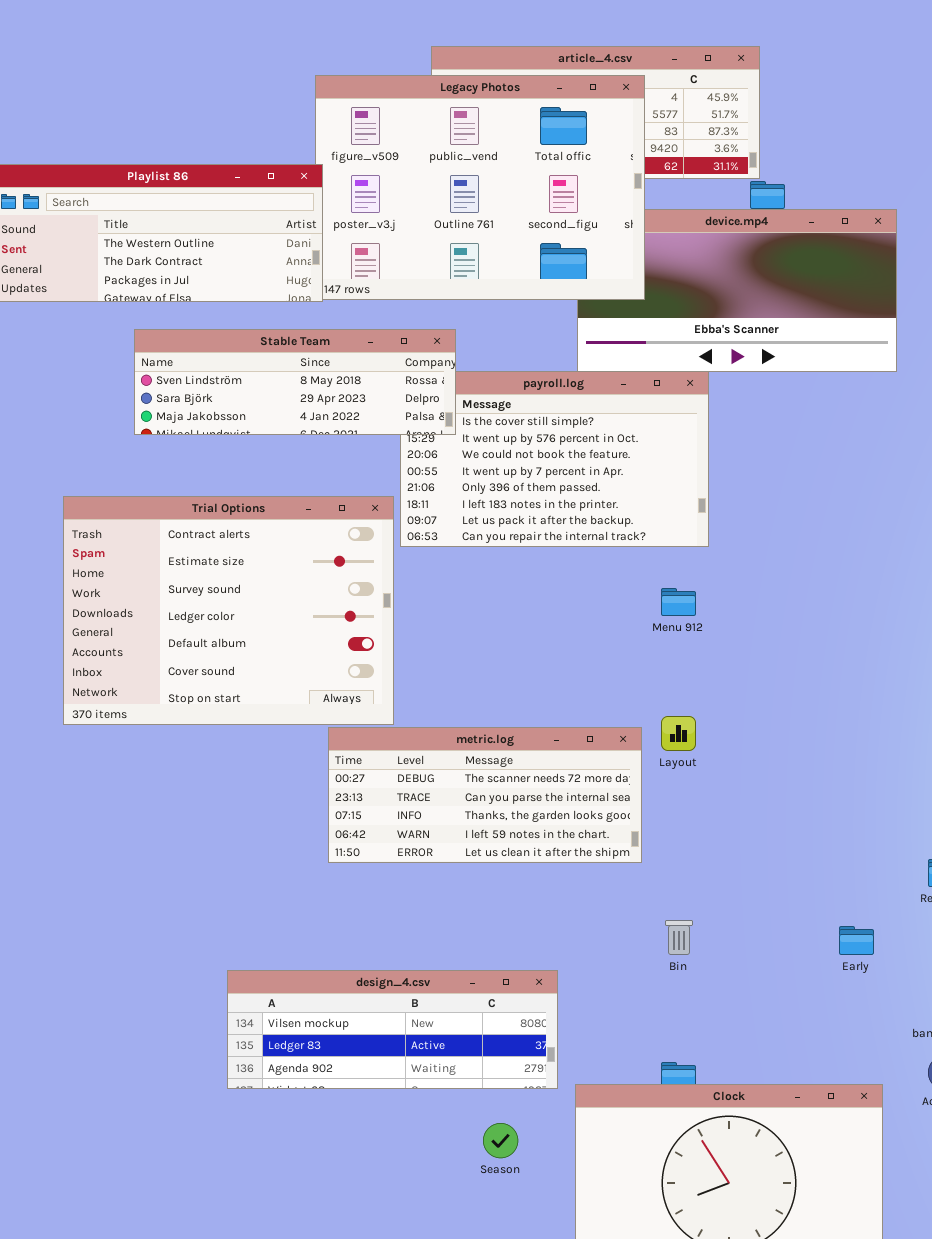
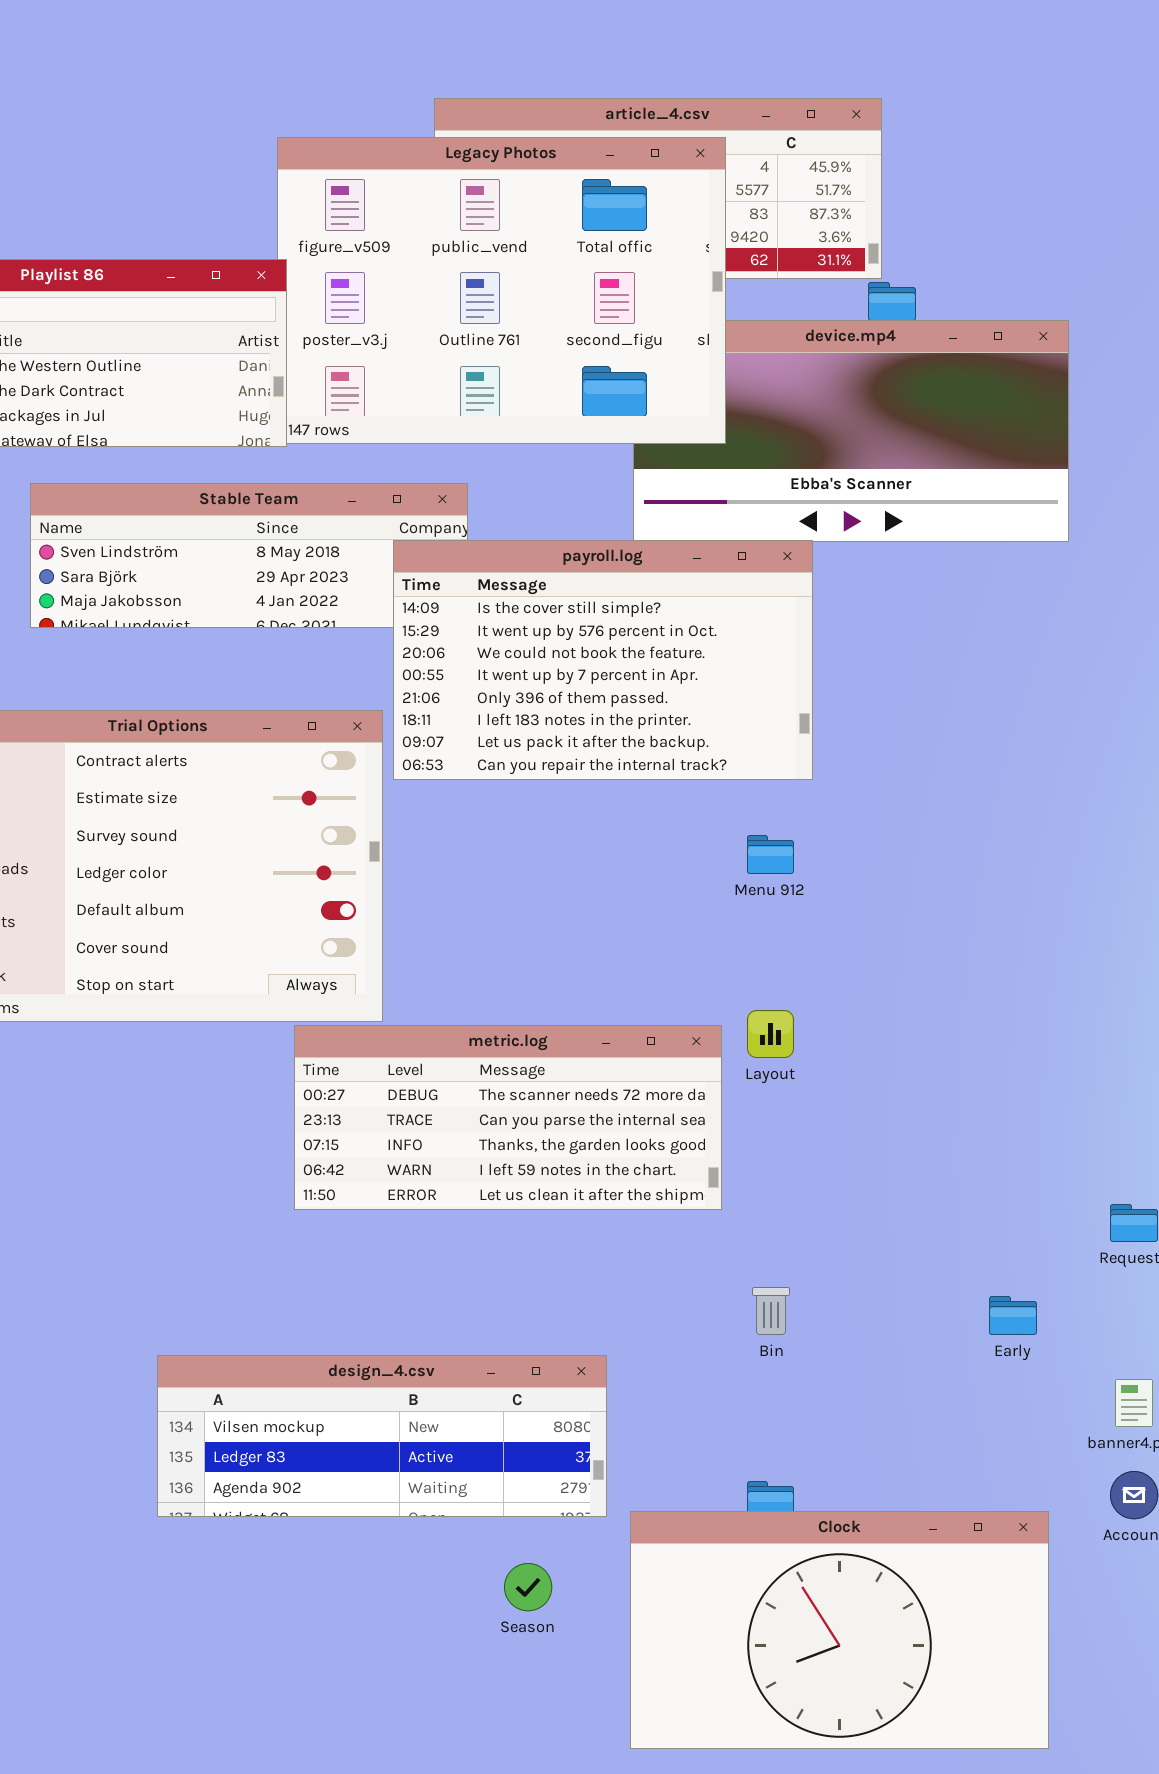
payroll.log: [400,371,709,547] -> [393,540,813,780], raised

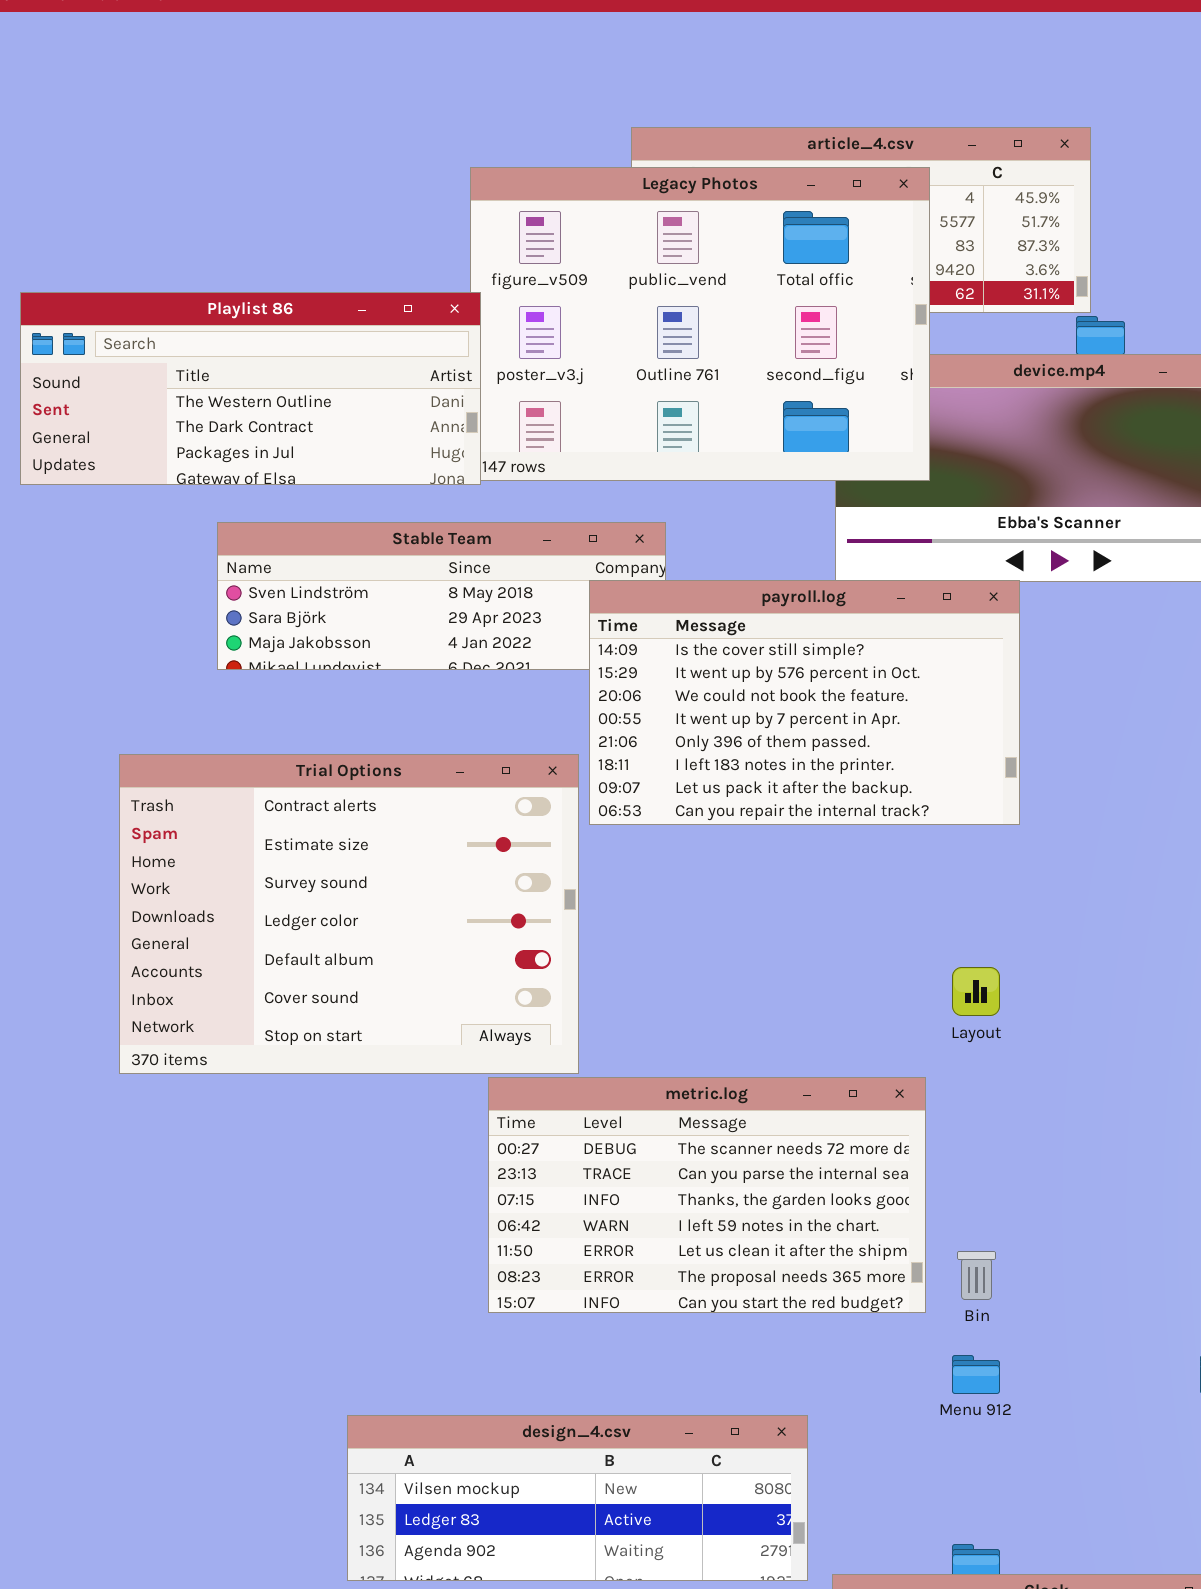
Menu 912: [747,835,794,874] -> [952,1355,1000,1394], moved
Layout: [747,1010,794,1058] -> [952,967,1000,1016], moved
metric.log: [294,1025,722,1210] -> [488,1077,926,1313], resized
Bin: [752,1287,790,1335] -> [957,1251,996,1300], moved

